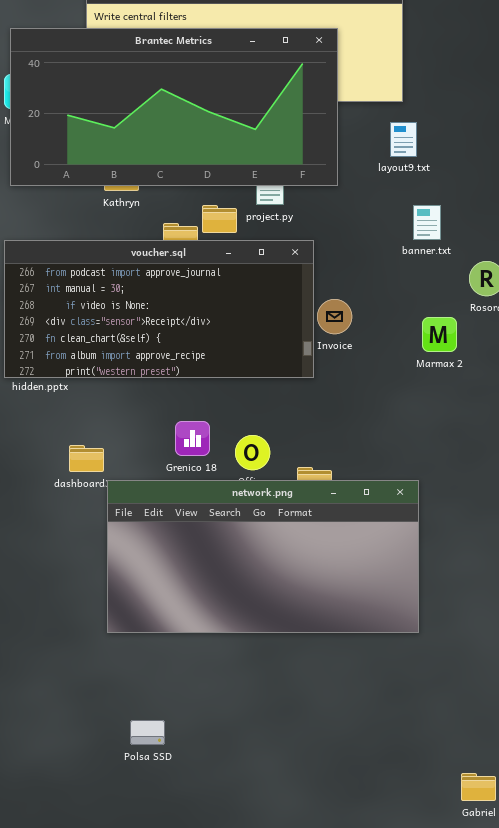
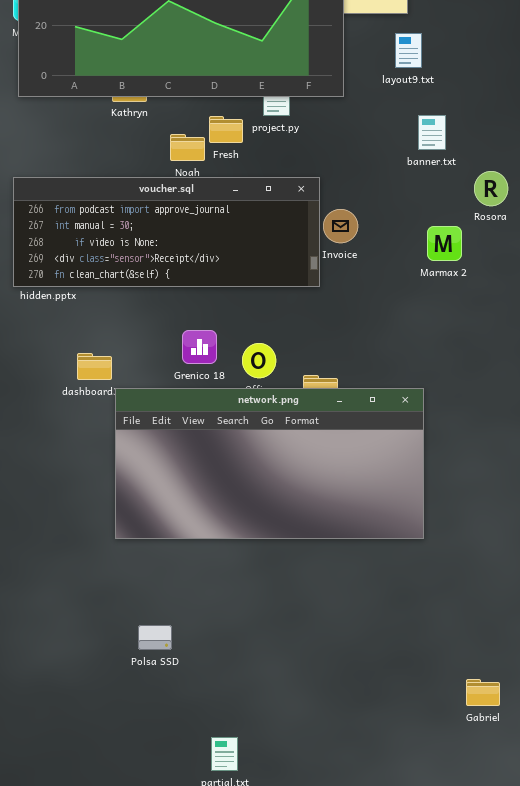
voucher.sql: [4,240,314,378] -> [13,177,320,287], resized

